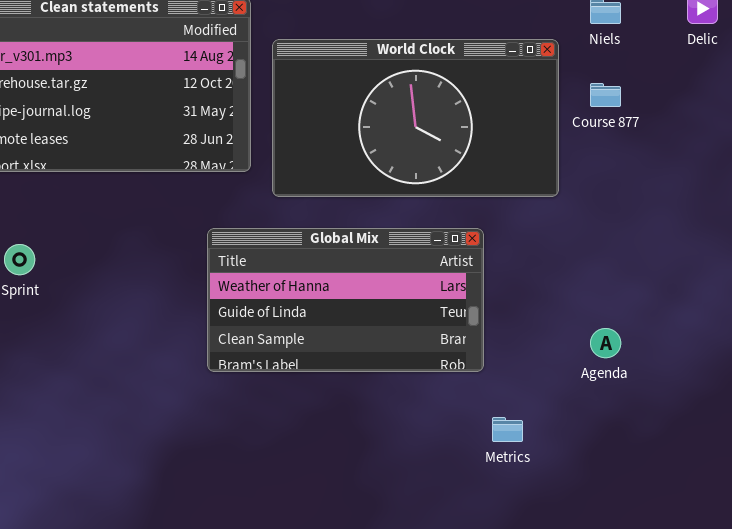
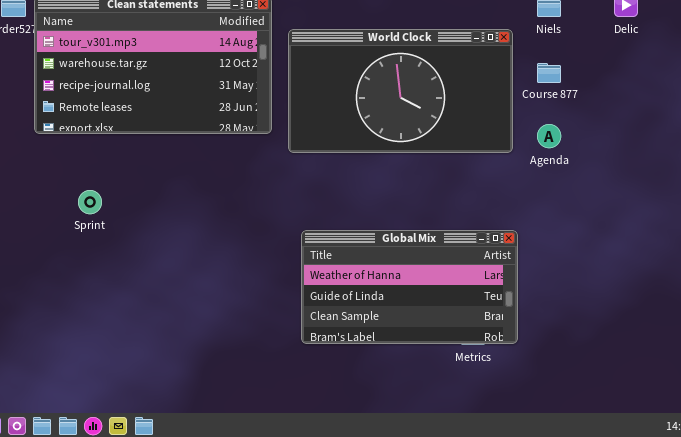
Global Mix: [207,228,484,372] -> [301,230,518,344], moved
Agenda: [590,328,621,358] -> [537,124,561,148], moved

